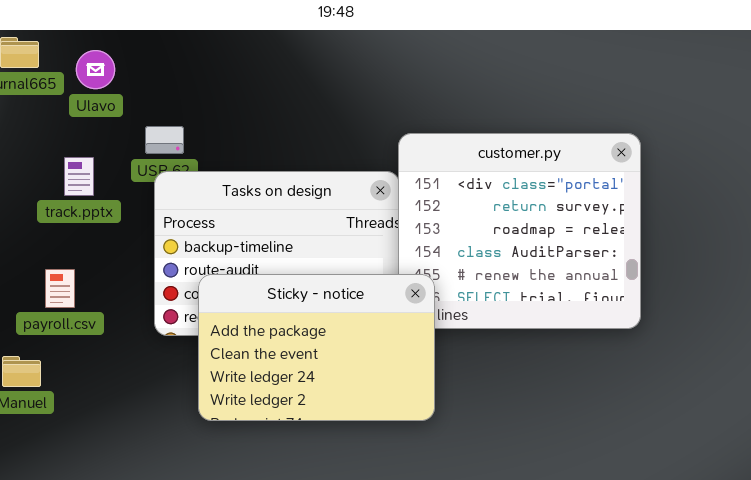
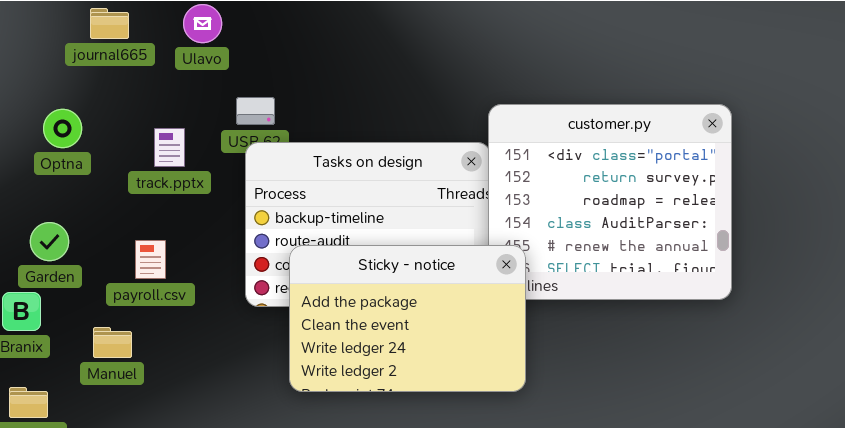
Ulavo: [76,50,115,89] -> [183,4,222,43], moved

